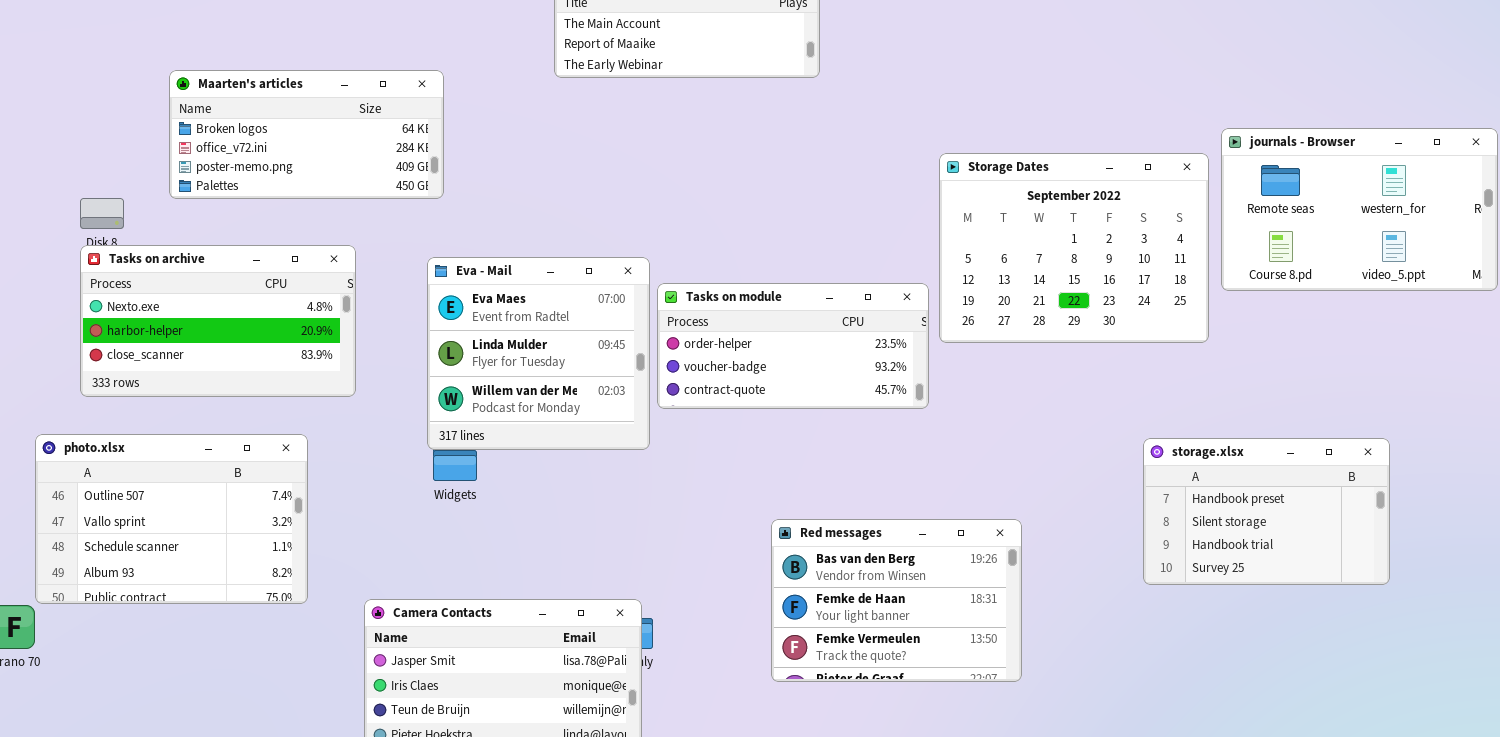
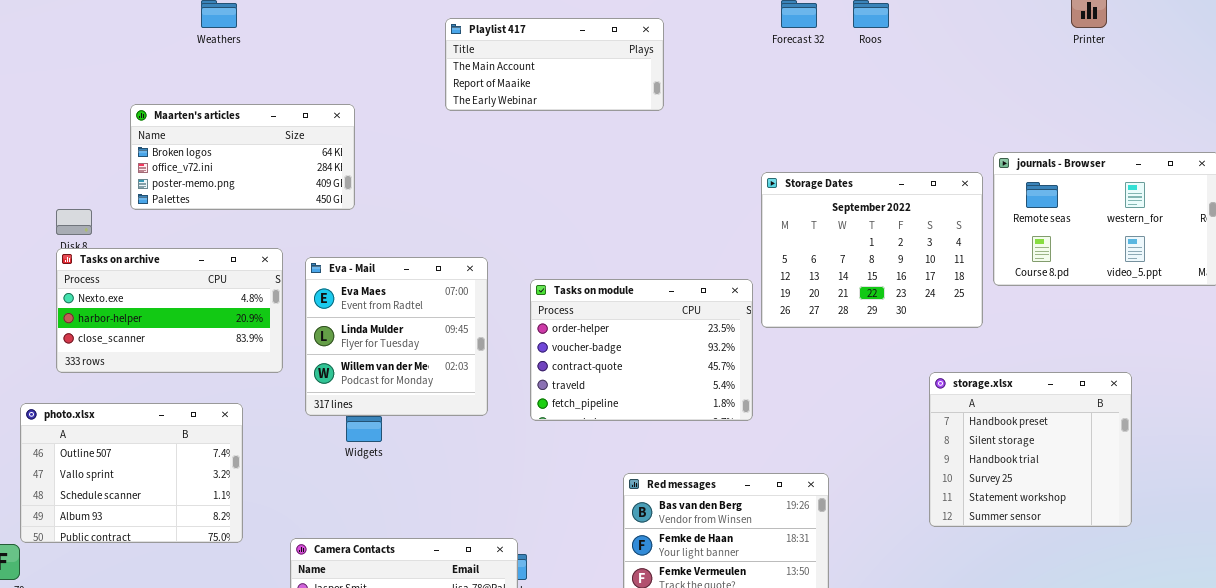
Eva - Mail: [427,257,650,450] -> [305,257,488,416], moved
Tasks on module: [657,283,929,409] -> [530,279,753,421], resized
storage.xlsx: [1143,438,1390,585] -> [929,372,1132,527], resized

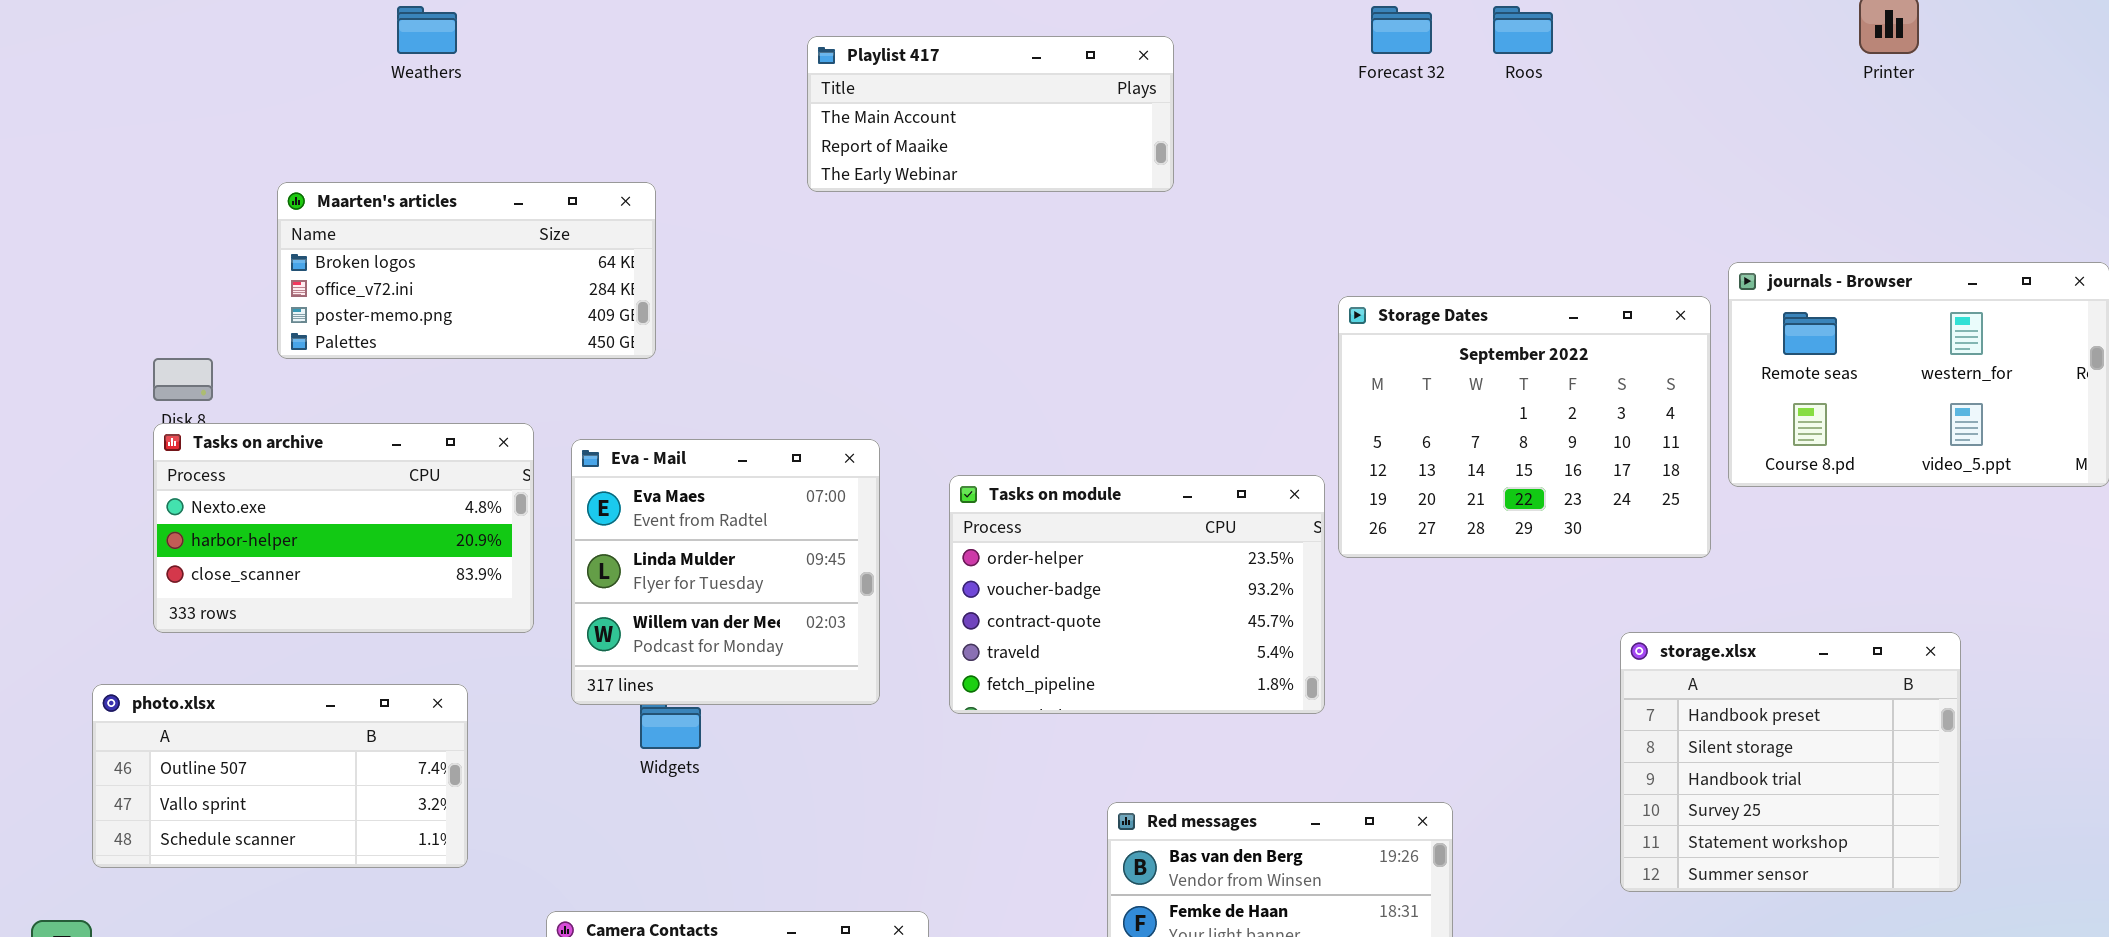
photo.xlsx: [20,403,243,543] -> [92,684,468,868], resized

